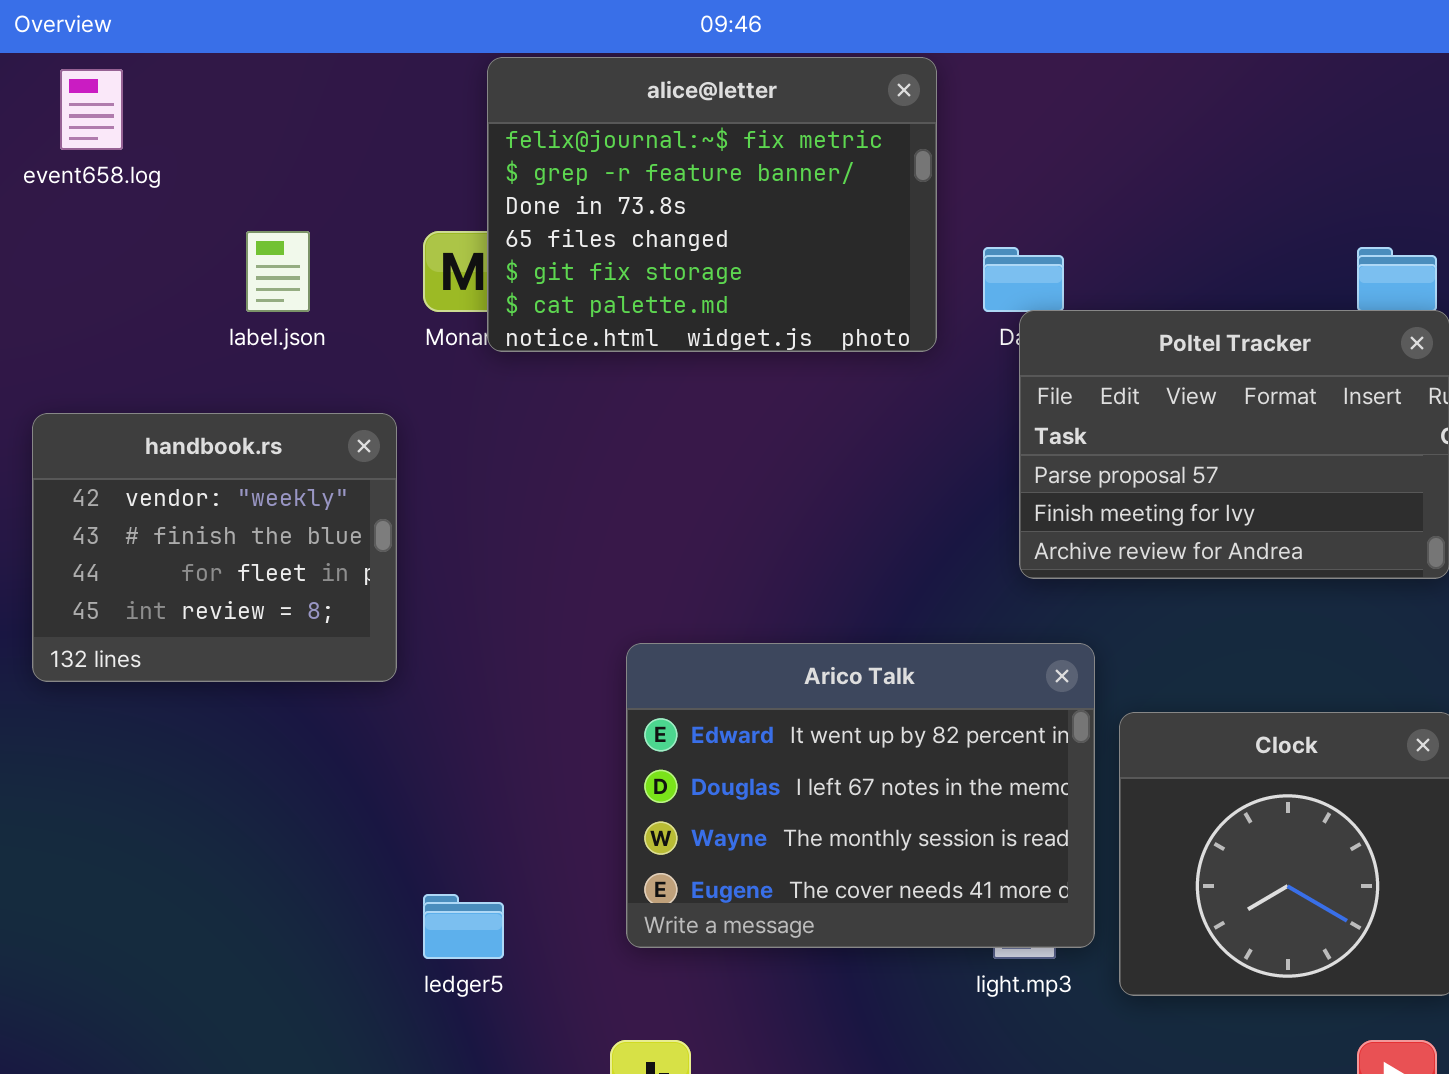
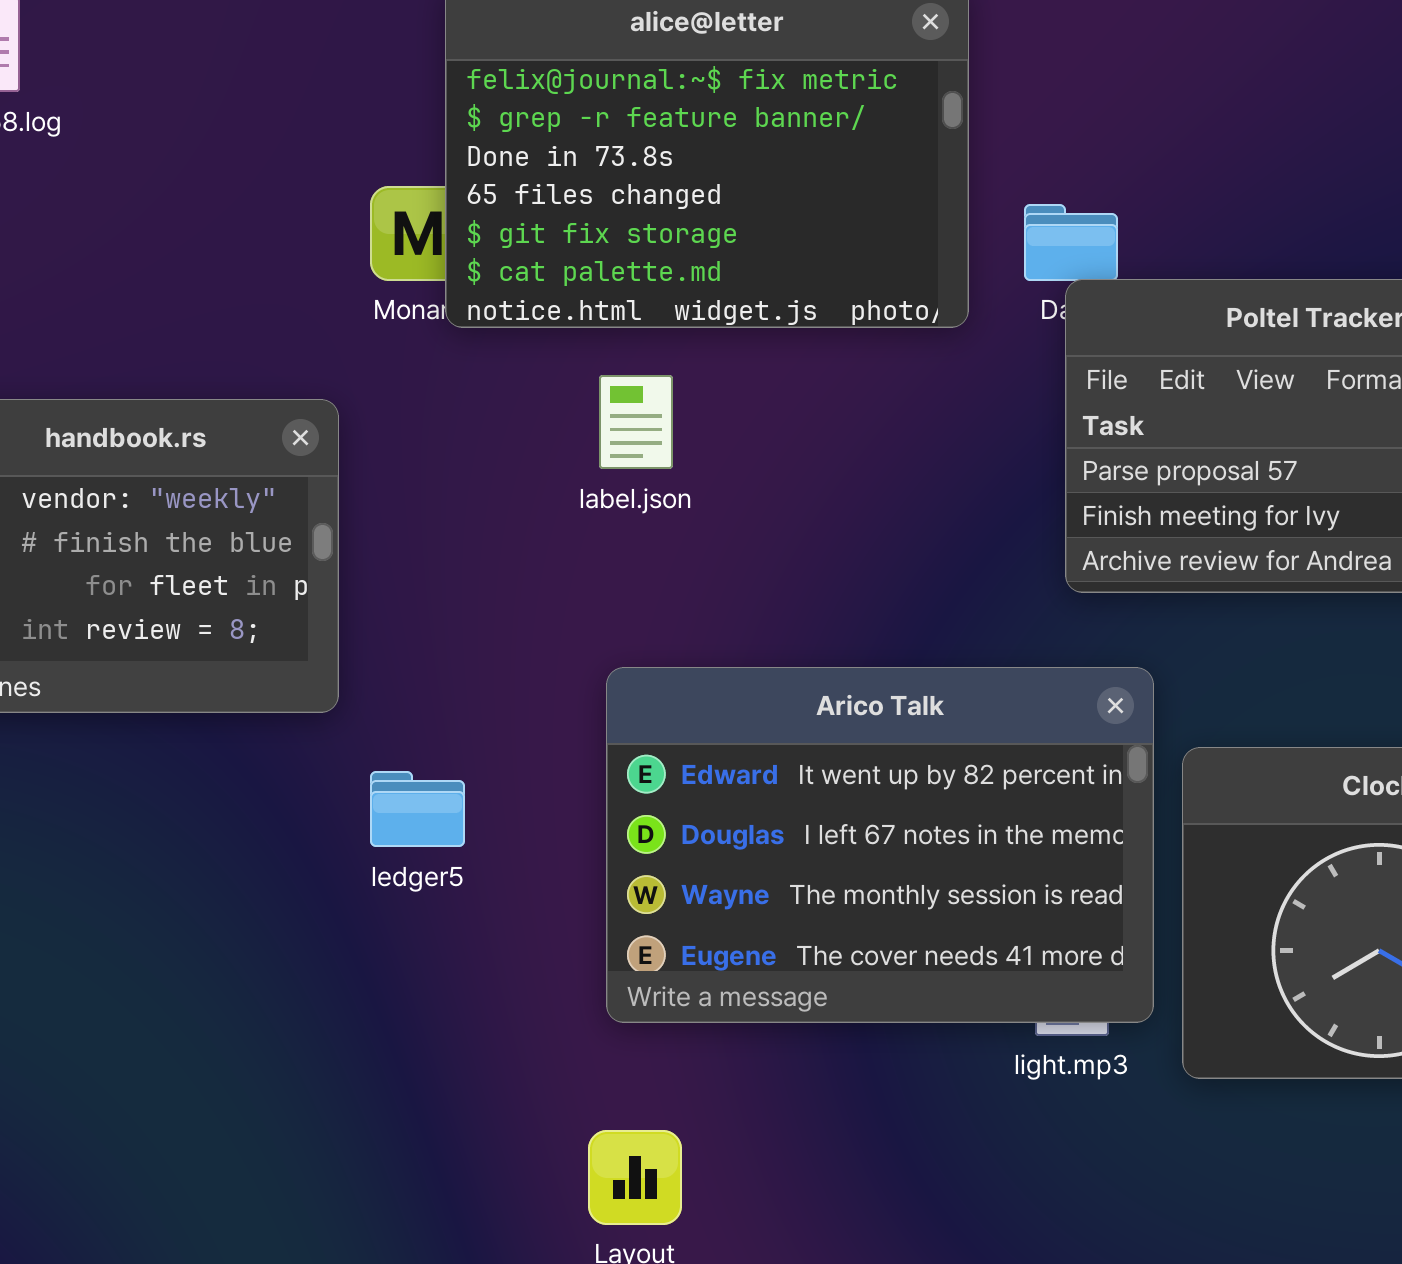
label.json: [246,231,310,312] -> [599,375,673,469], moved
ledger5: [423,894,504,959] -> [370,771,465,847], moved

